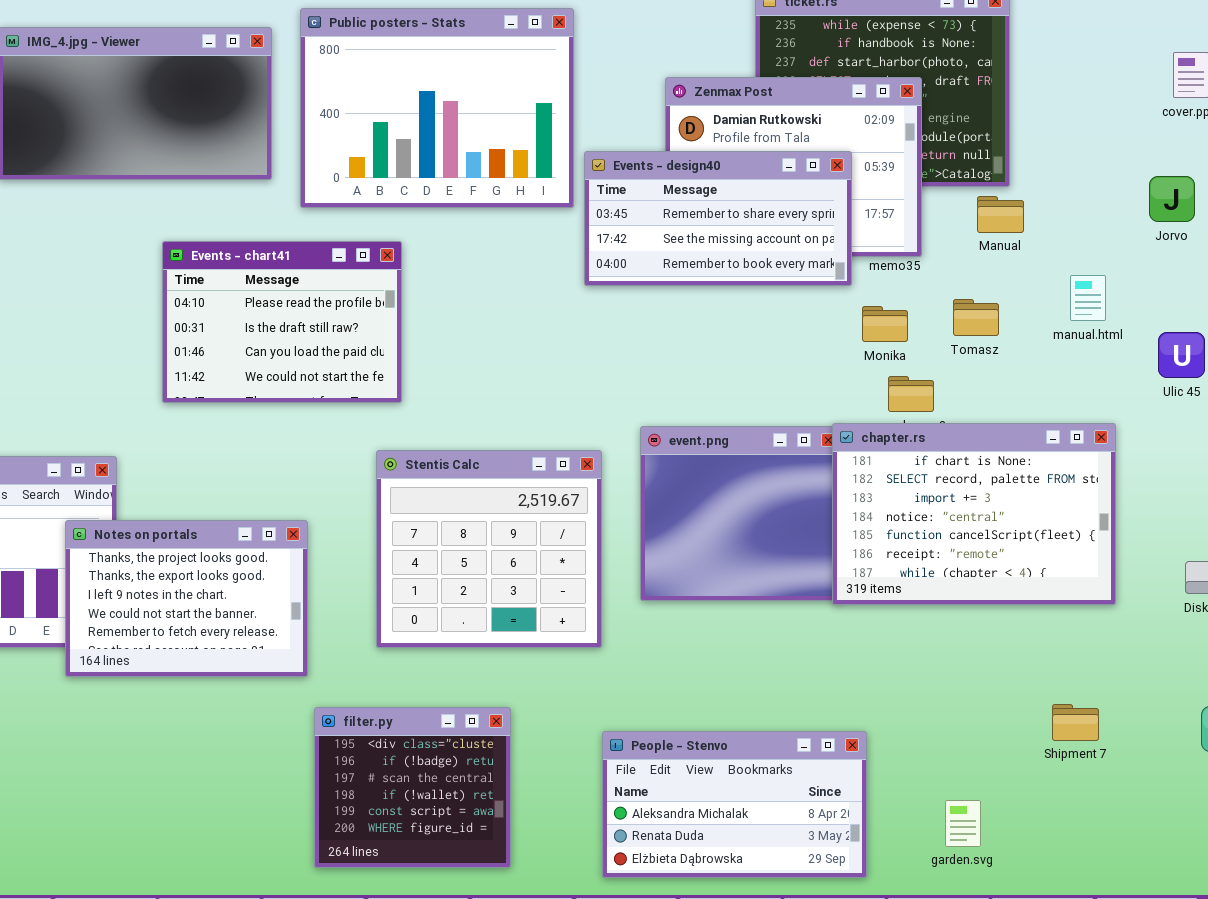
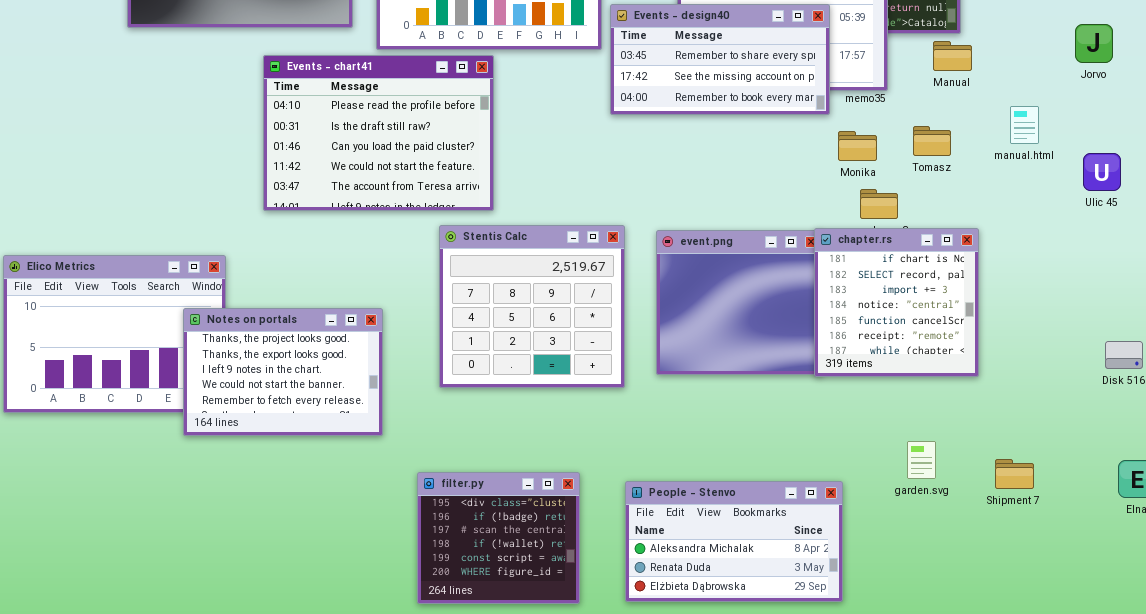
Events - chart41: [162,241,402,403] -> [263,55,494,211], resized
chapter.rs: [832,423,1116,605] -> [814,228,979,377], resized
Stentis Calc: [376,450,602,648] -> [439,225,625,388], moved
filter.py: [314,707,511,868] -> [417,472,580,604], moved
garden.svg: [945,800,981,847] -> [907,441,936,479], moved

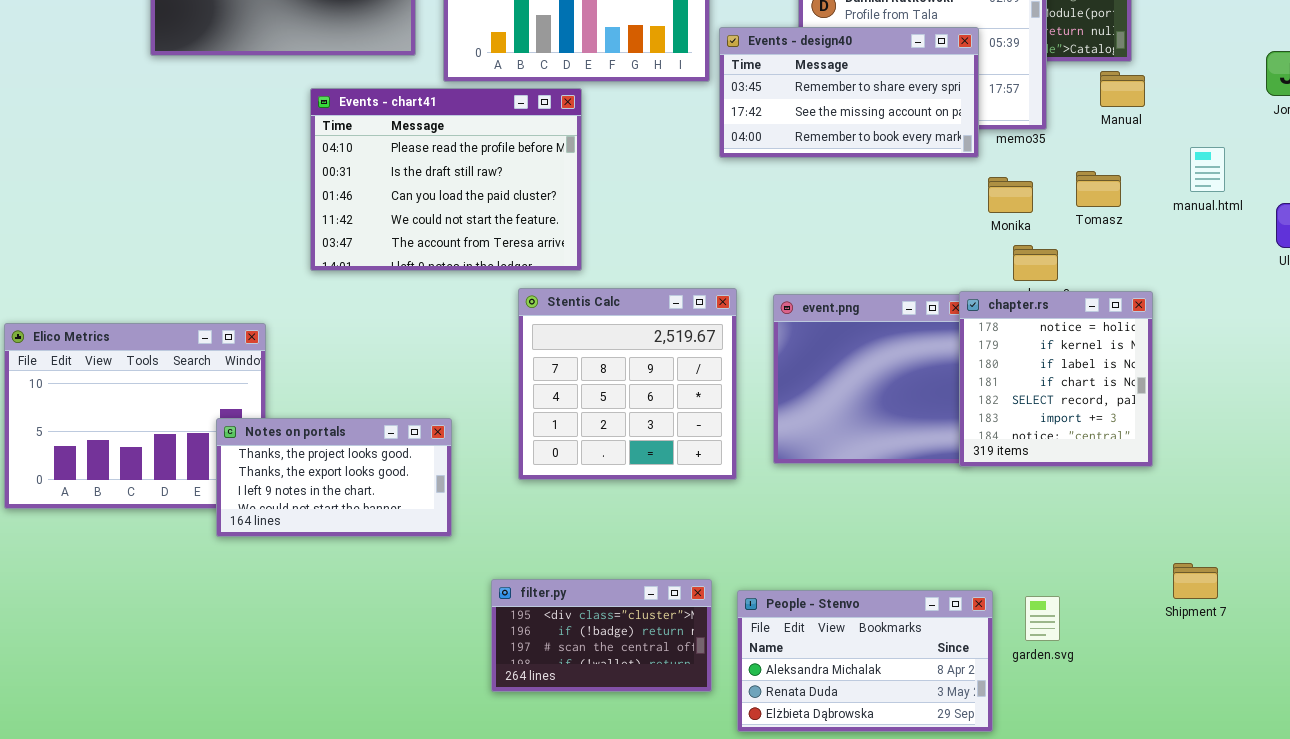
chapter.rs: [814,228,979,377] -> [959,291,1153,467], scrolled up 3 rows
Notes on portals: [183,308,383,436] -> [216,418,452,537], resized
garden.svg: [907,441,936,479] -> [1025,596,1060,641], moved
filter.py: [417,472,580,604] -> [491,579,712,692], resized

